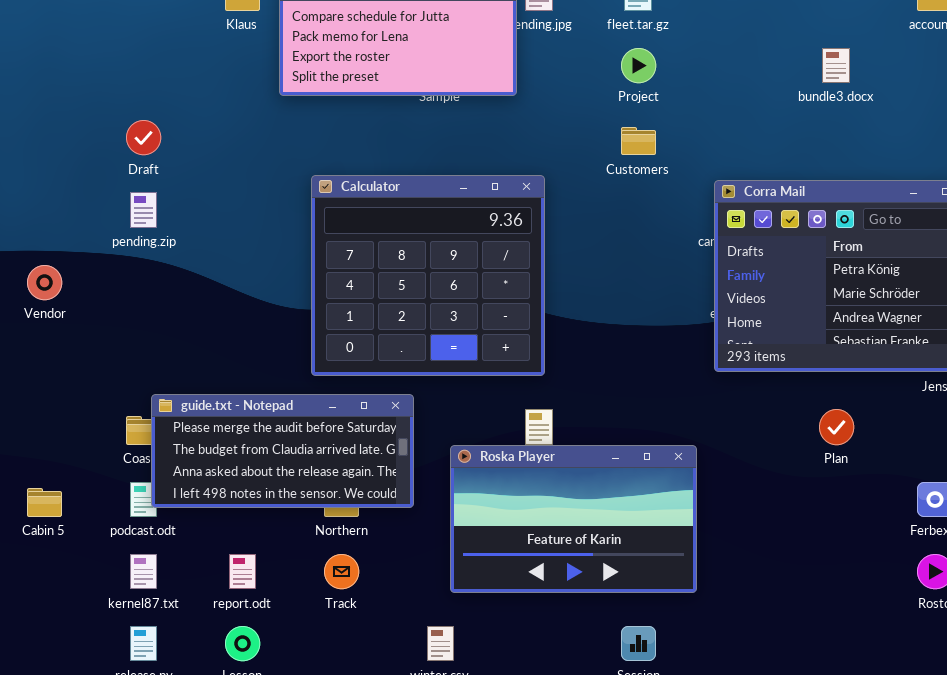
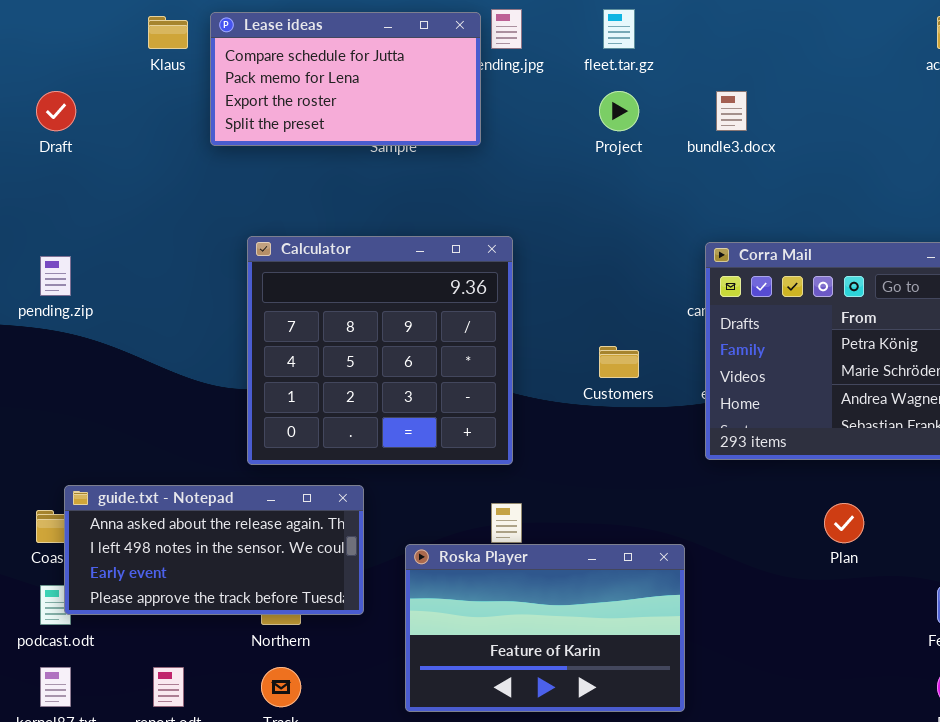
bundle3.docx: [822,48,850,83] -> [716,91,747,131], moved
Draft: [126,120,161,155] -> [36,91,76,131], moved
Customers: [621,127,656,155] -> [599,346,639,378], moved
guide.txt - Notepad: [151,394,414,508] -> [64,485,364,615], scrolled down 2 rows

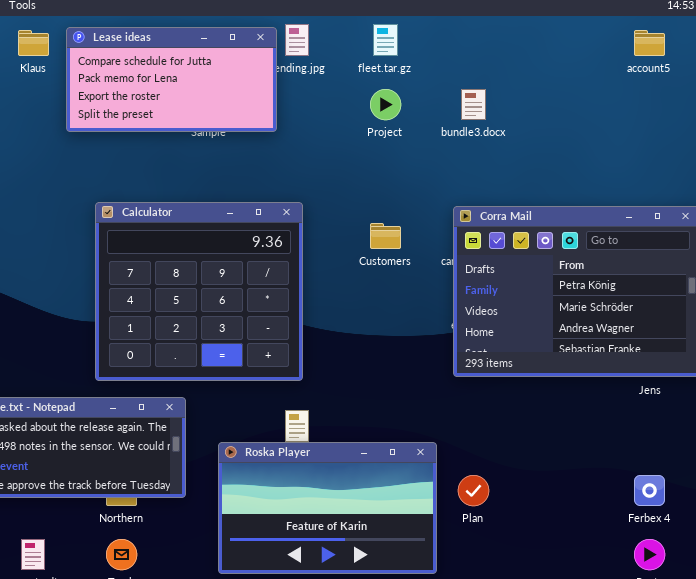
Customers: [599,346,639,378] -> [370,223,401,249], moved
Plan: [824,503,864,543] -> [458,475,489,506], moved

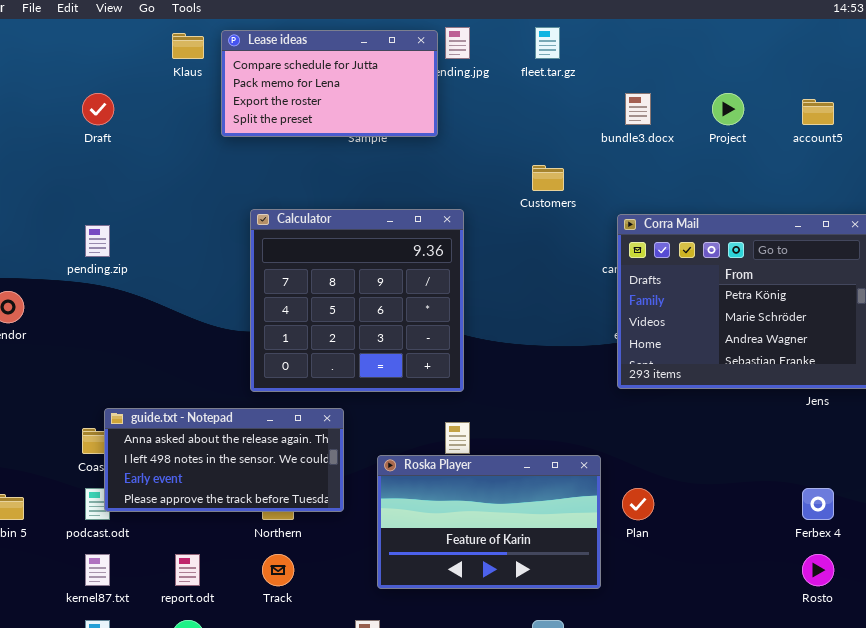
account5: [634,30,665,56] -> [802,99,834,125], moved
Project: [370,89,401,120] -> [712,93,744,125], moved
Customers: [370,223,401,249] -> [532,165,564,191], moved

